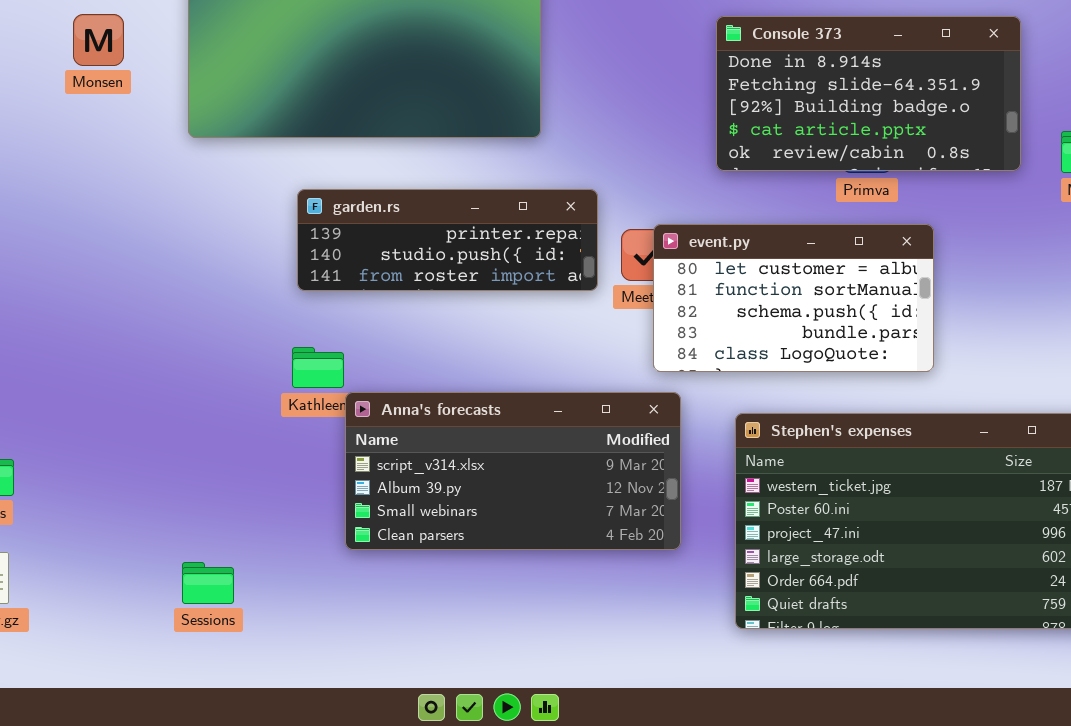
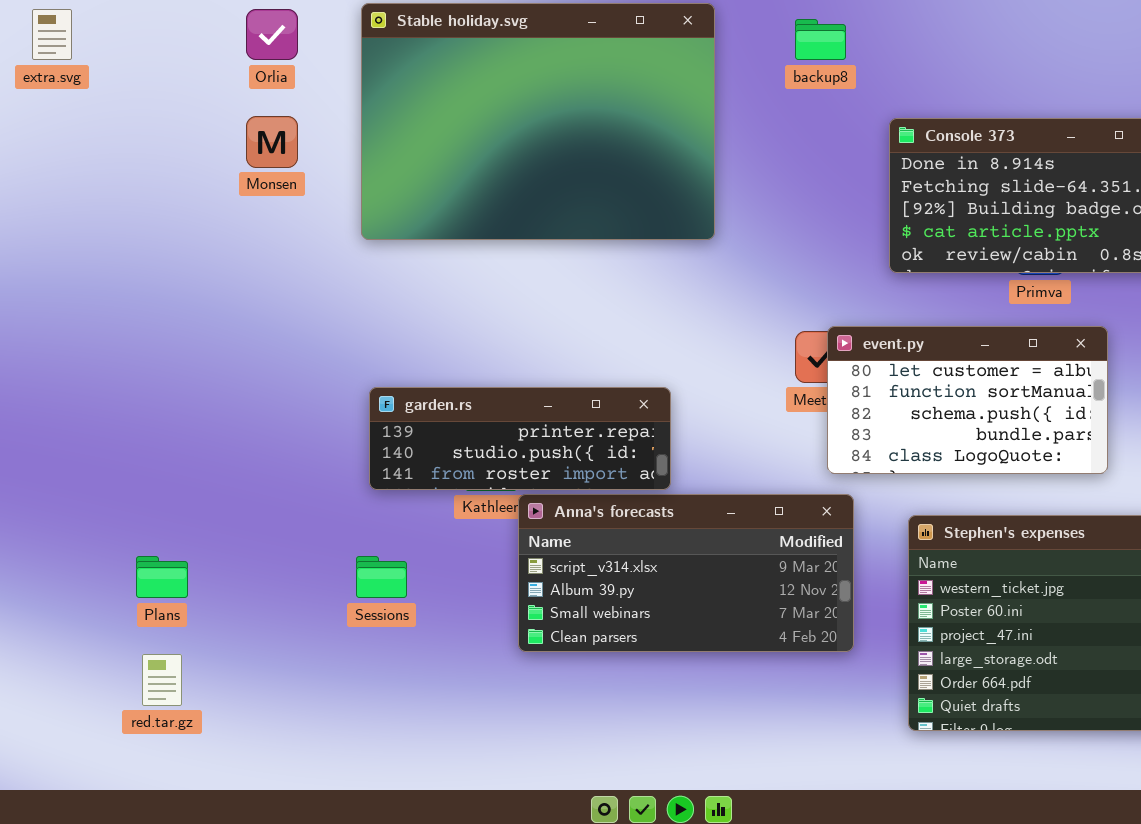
garden.rs: [297,189,598,291] -> [369,387,671,490], moved
Sessions: [182,562,234,604] -> [356,556,407,598], moved

